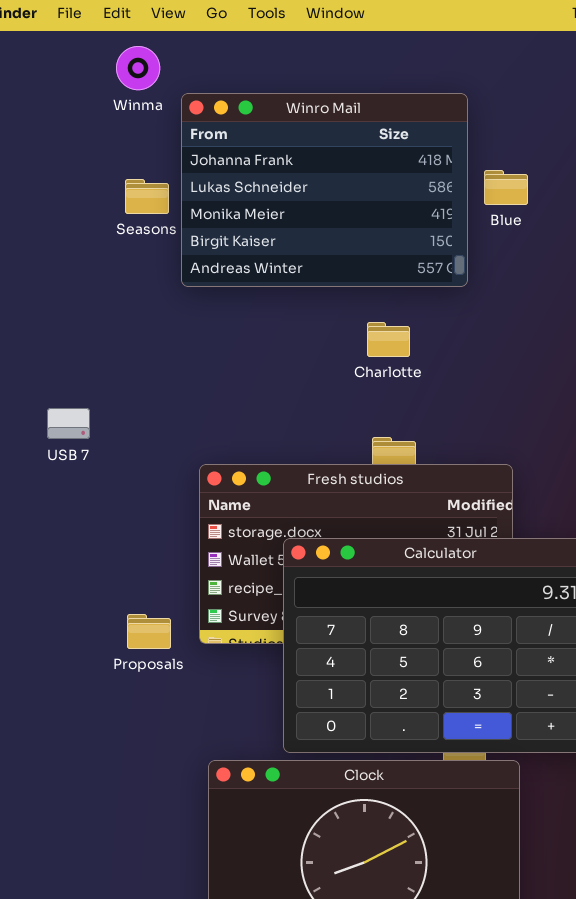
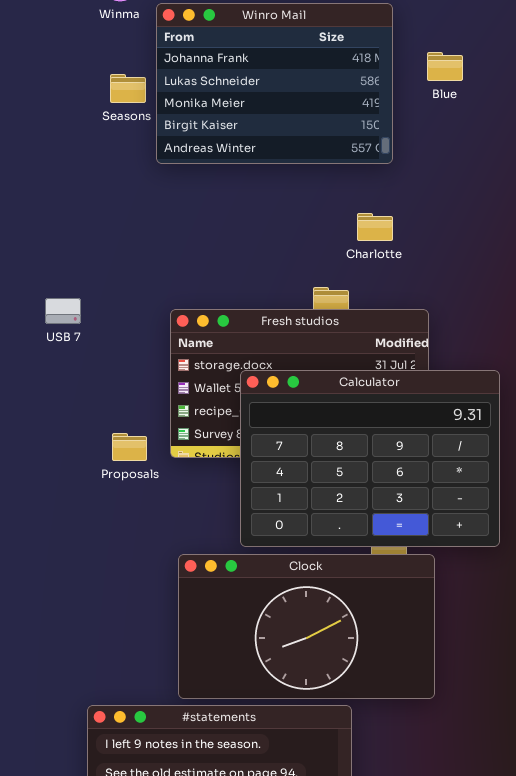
Blue: [484,170,528,205] -> [427,52,463,81], moved
Charlotte: [367,322,410,357] -> [357,213,393,241], moved
USB 7: [47,408,90,439] -> [45,298,81,324], moved

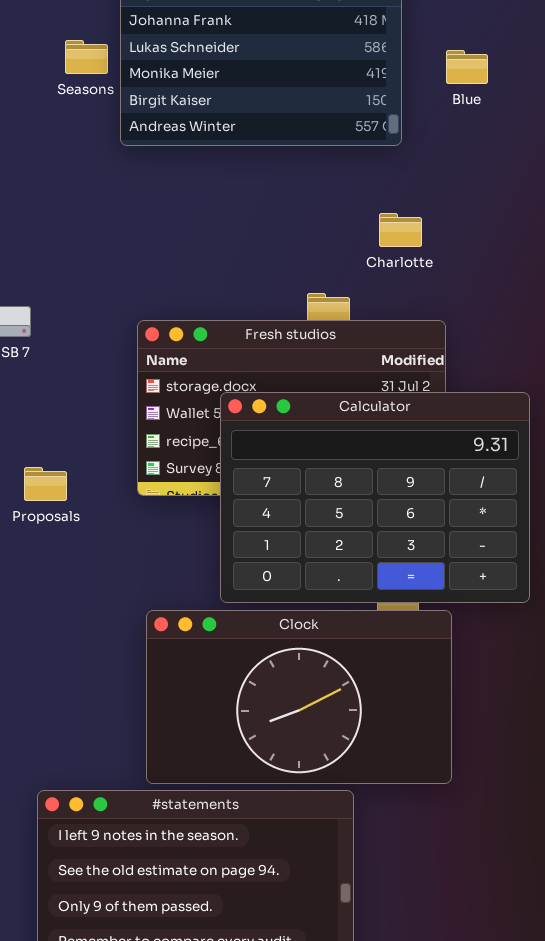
Blue: [427,52,463,81] -> [446,50,488,84], moved
Charlotte: [357,213,393,241] -> [379,213,422,247], moved
Proposals: [112,433,147,461] -> [24,467,67,501], moved

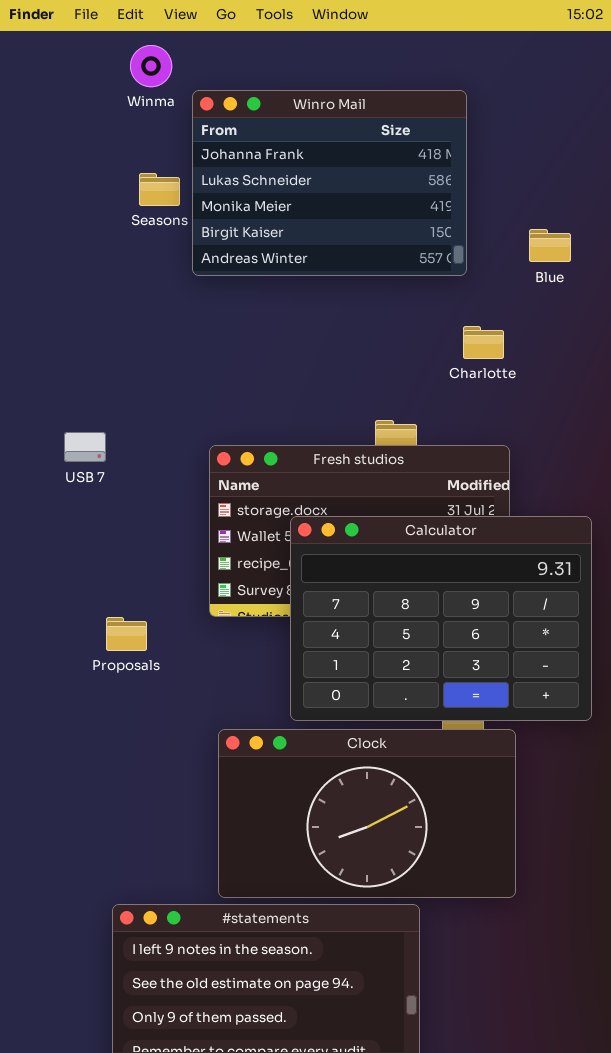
Blue: [446,50,488,84] -> [529,229,571,262], moved
Charlotte: [379,213,422,247] -> [463,326,504,359], moved
Proposals: [24,467,67,501] -> [106,617,147,651], moved

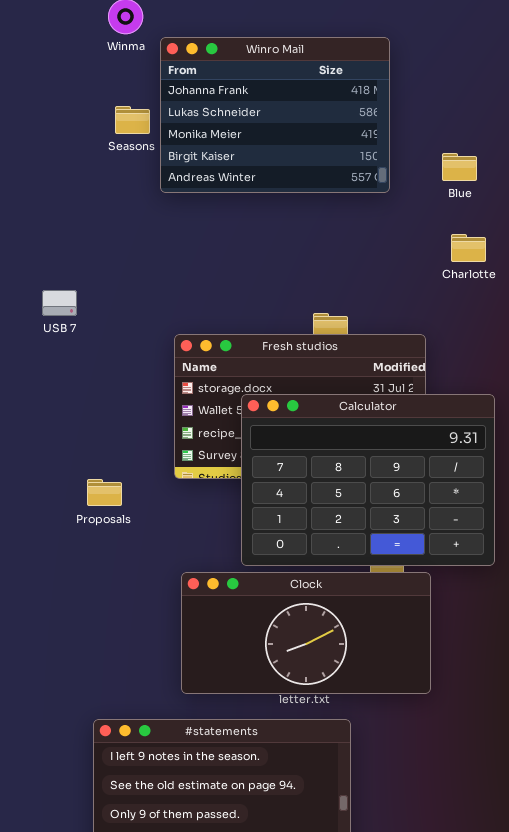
Charlotte: [463,326,504,359] -> [451,234,486,262], moved
USB 7: [64,432,106,462] -> [42,290,77,316], moved
Clock: [218,729,516,898] -> [181,572,431,694], resized

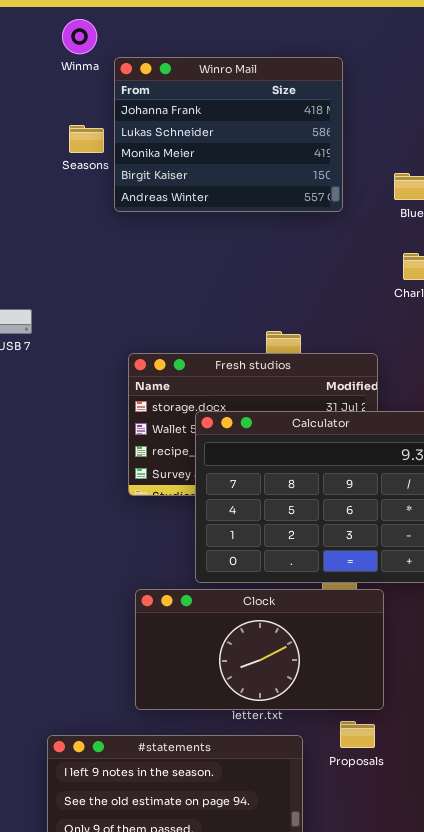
Proposals: [87,479,122,506] -> [340,721,375,748], moved

